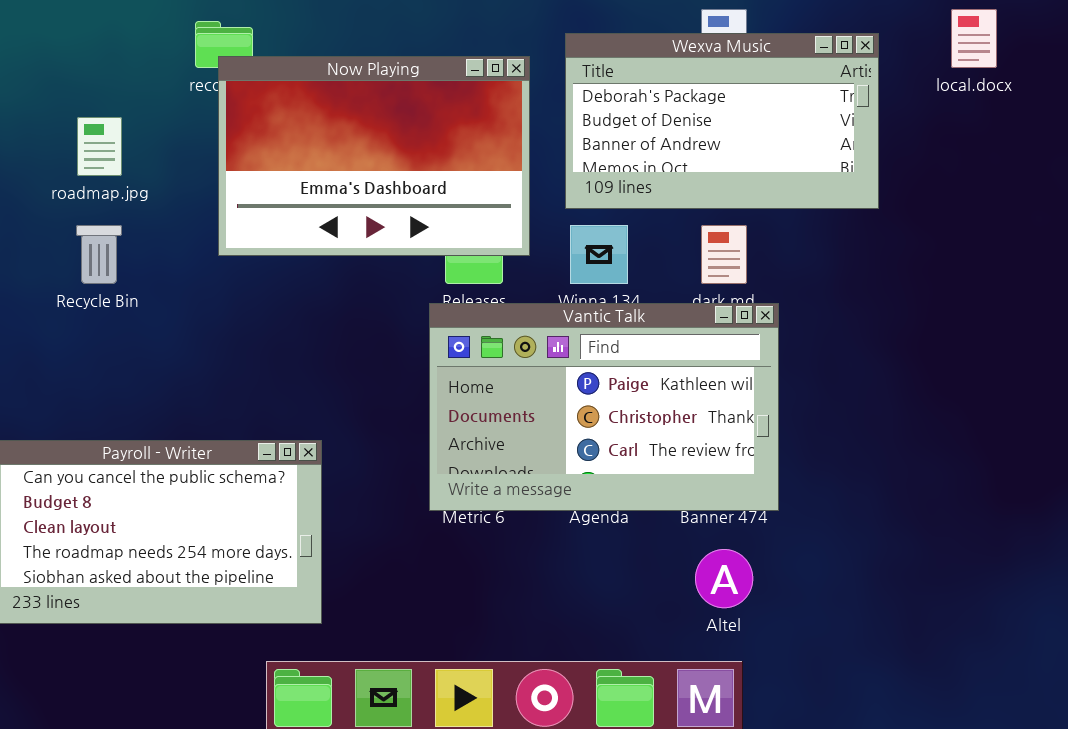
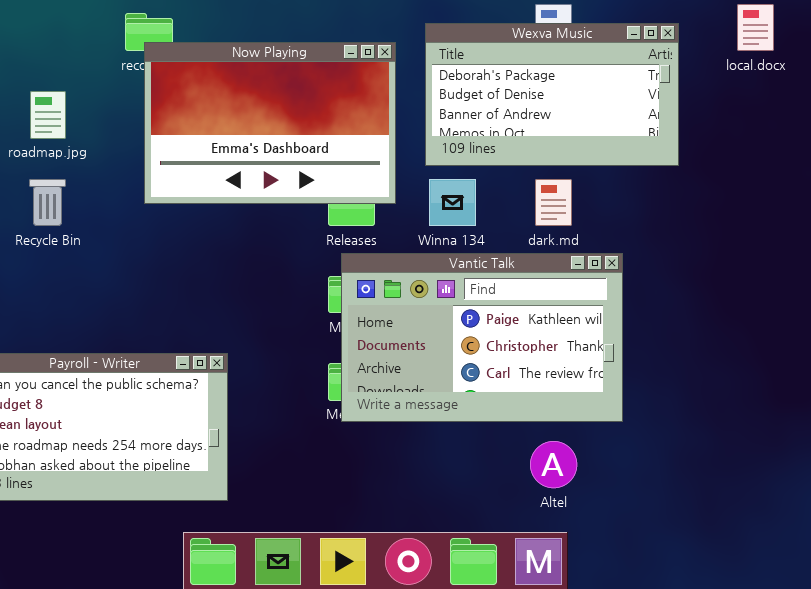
Vantic Talk: [429,303,779,511] -> [341,253,623,422], moved

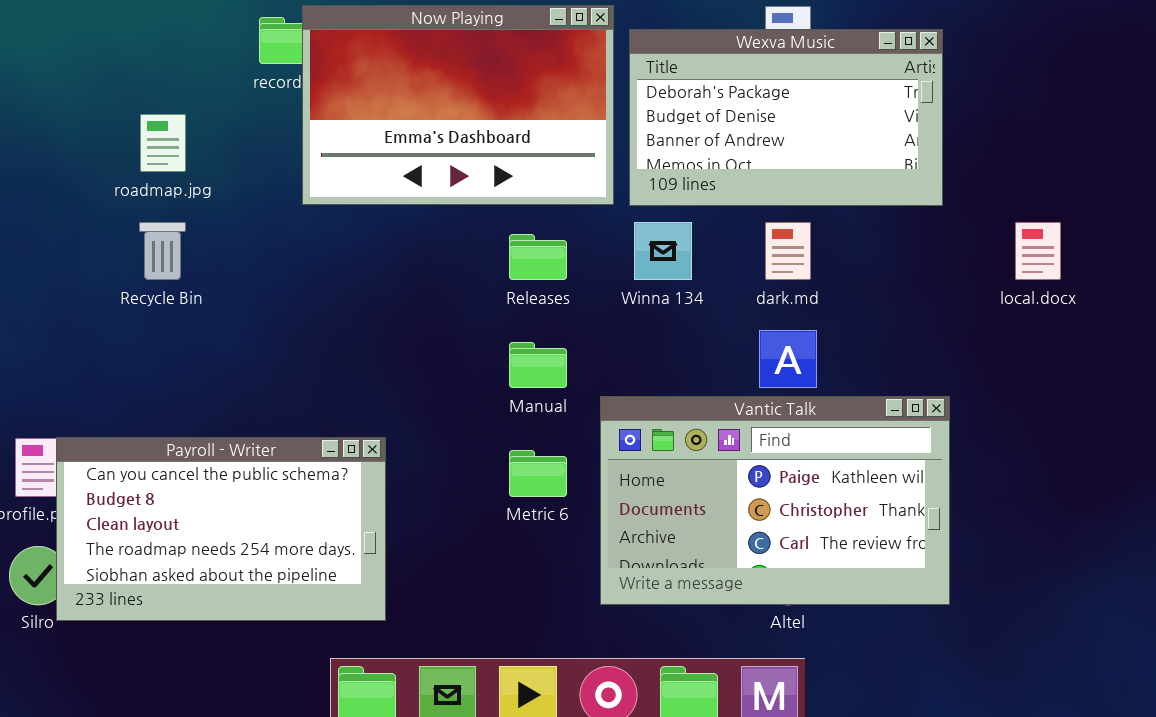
local.docx: [737,4,774,51] -> [1015,222,1061,280], moved
Now Playing: [144,42,396,204] -> [302,5,614,205], moved
Vantic Talk: [341,253,623,422] -> [600,396,950,605], moved

